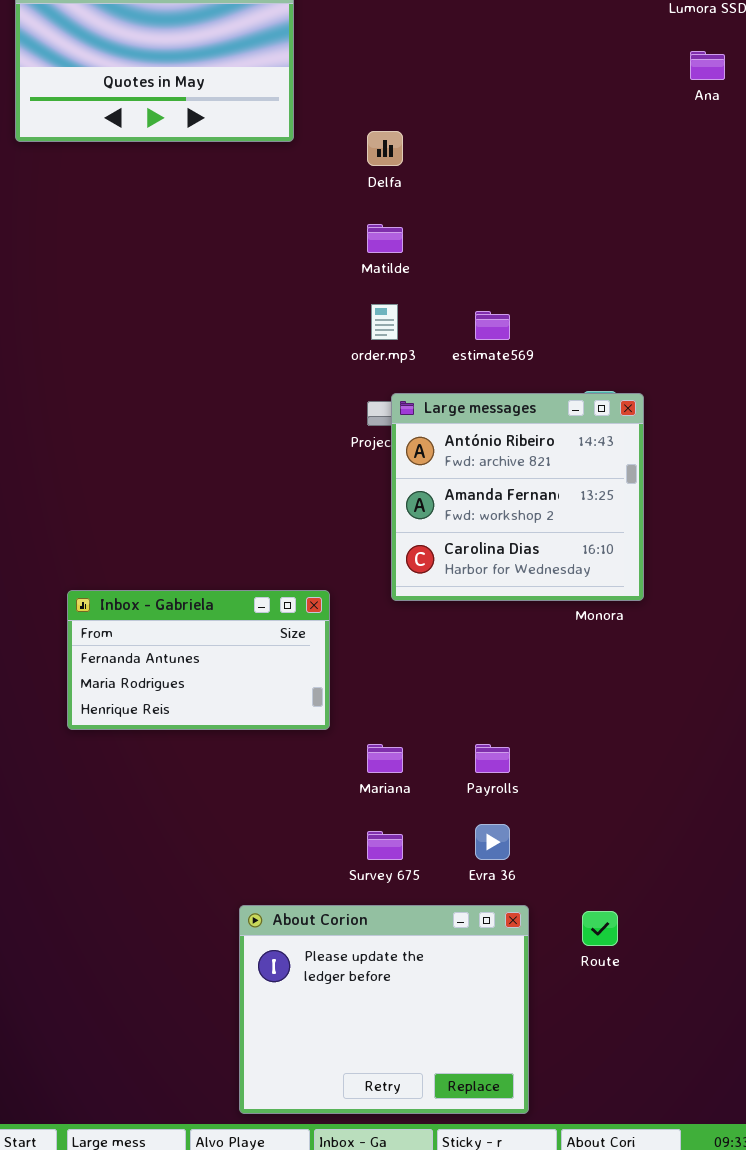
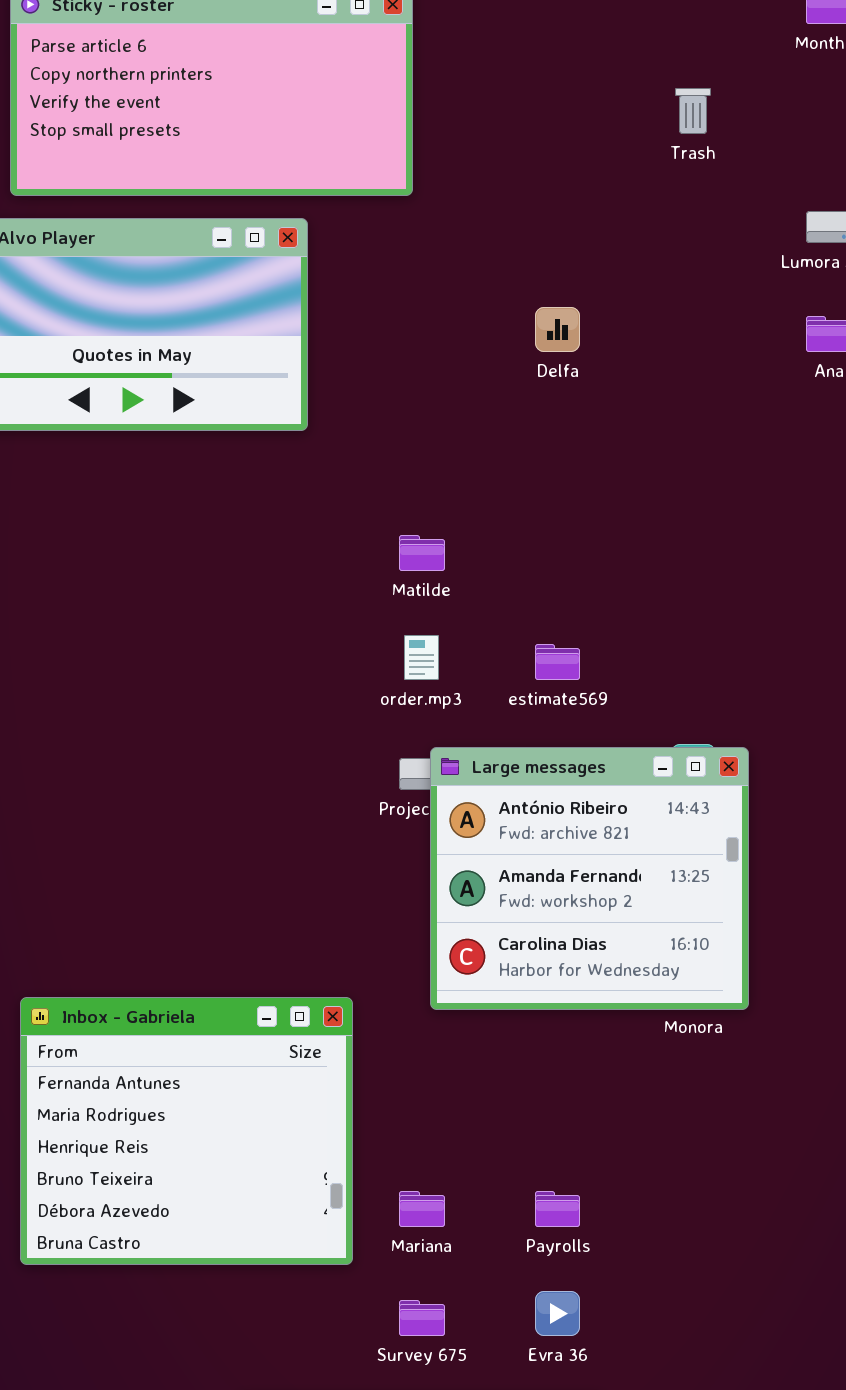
Delfa: [367,131,403,166] -> [535,307,580,352], moved
Inbox - Gabriela: [67,590,330,730] -> [20,997,353,1265], resized

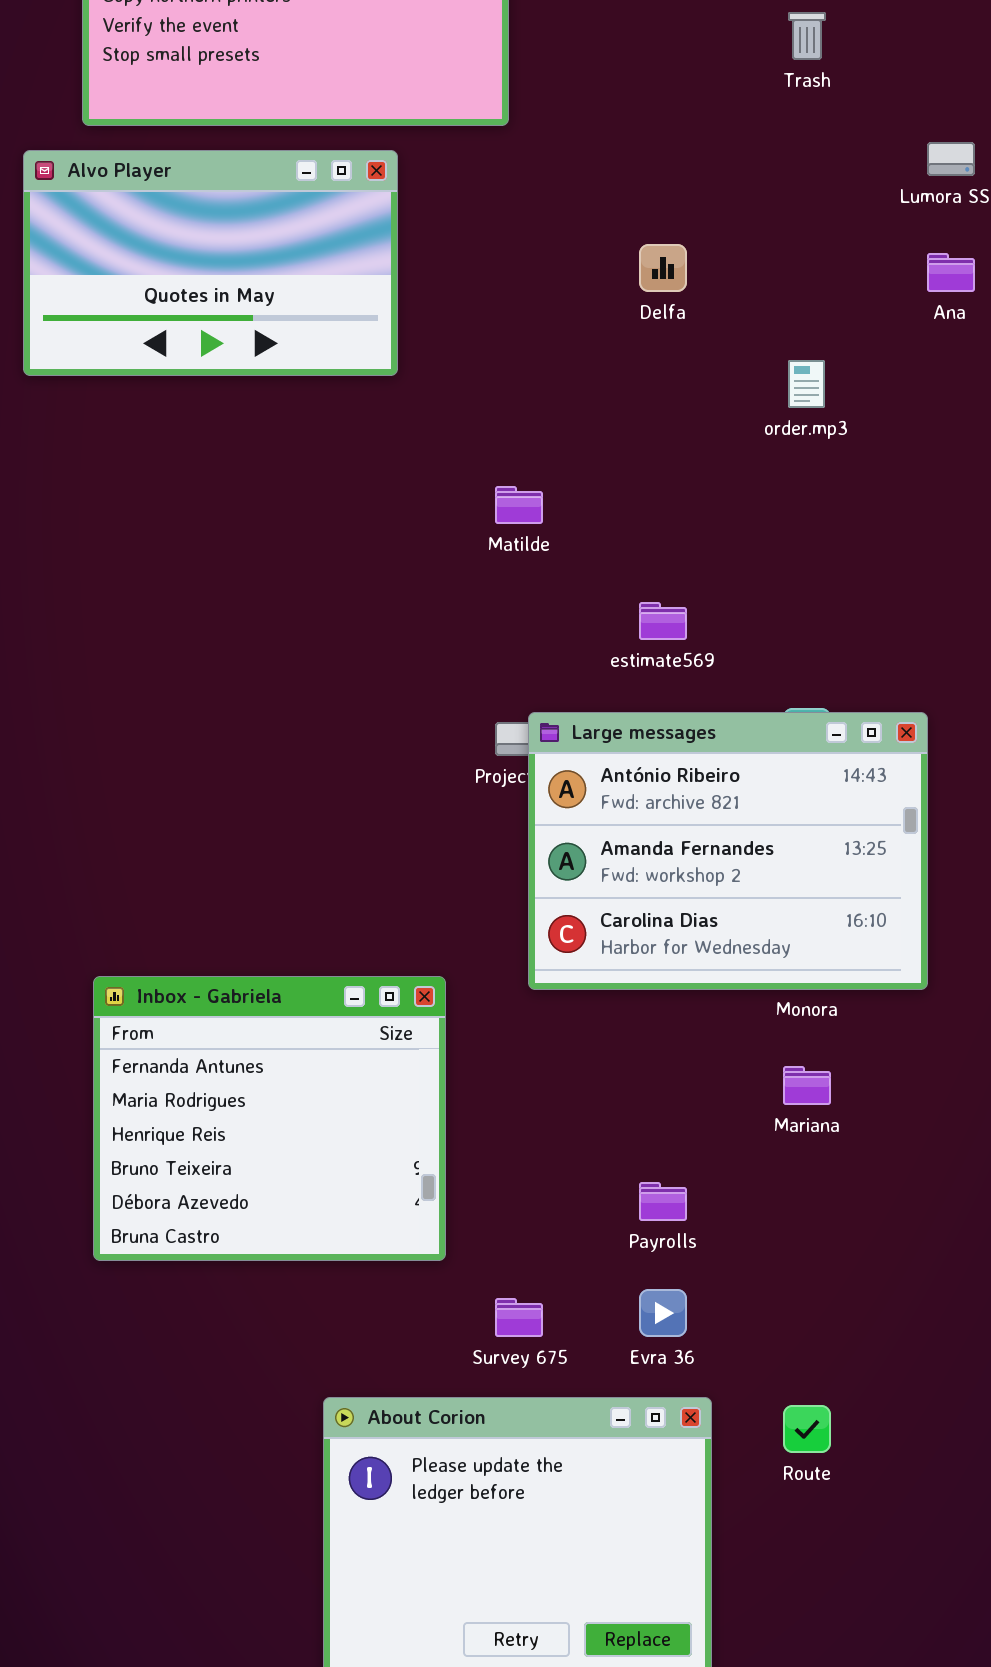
order.mp3: [404,635,439,680] -> [788,360,825,408], moved
Large messages: [430,747,749,1010] -> [528,712,928,990], resized
Mariana: [399,1191,445,1227] -> [783,1066,831,1105], moved

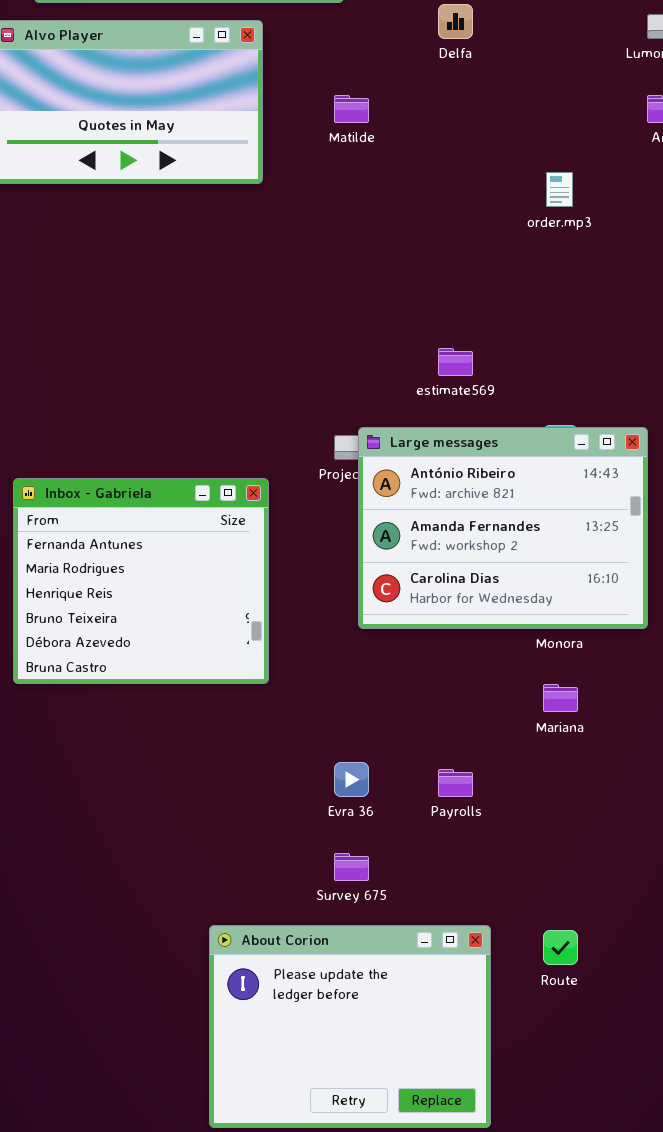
Delfa: [639,244,687,292] -> [438,4,473,39], moved
Matilde: [495,486,543,524] -> [334,95,369,123], moved
Inbox - Gabriela: [93,976,446,1261] -> [13,478,269,684], moved
Evra 36: [639,1289,687,1337] -> [334,762,369,797], moved

